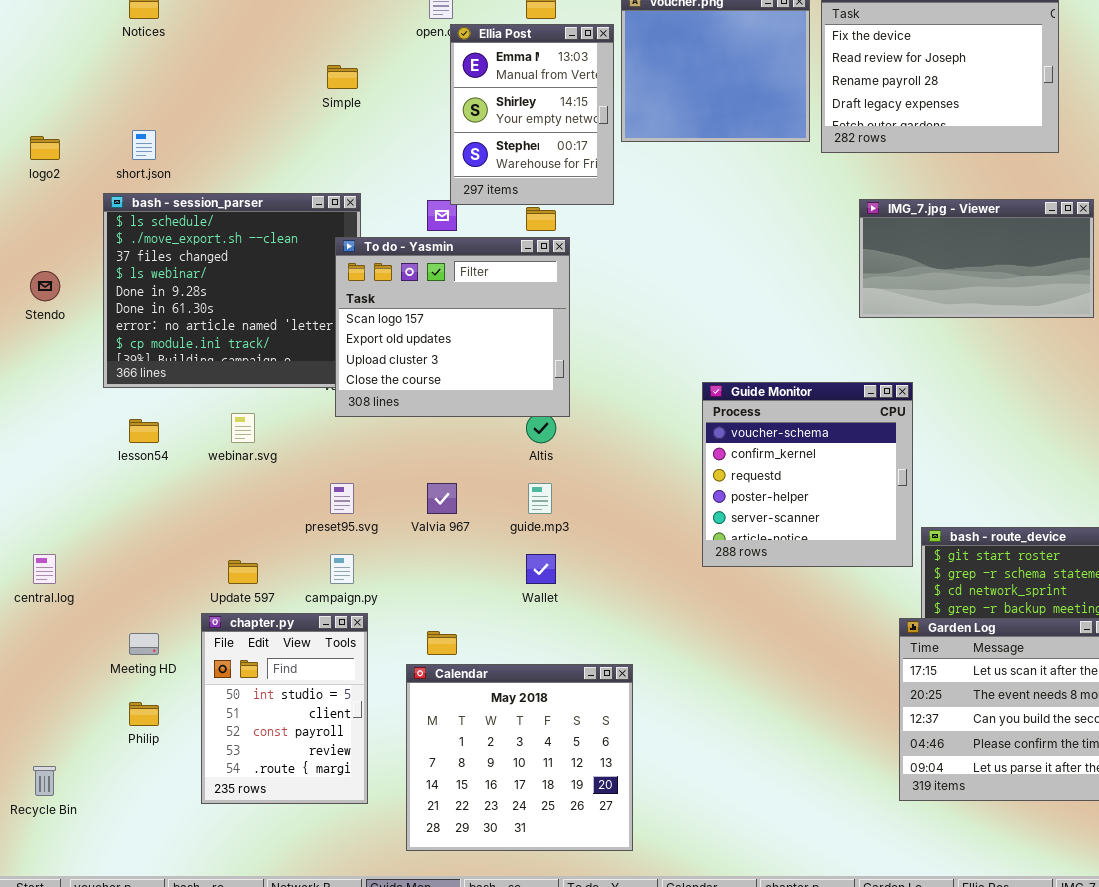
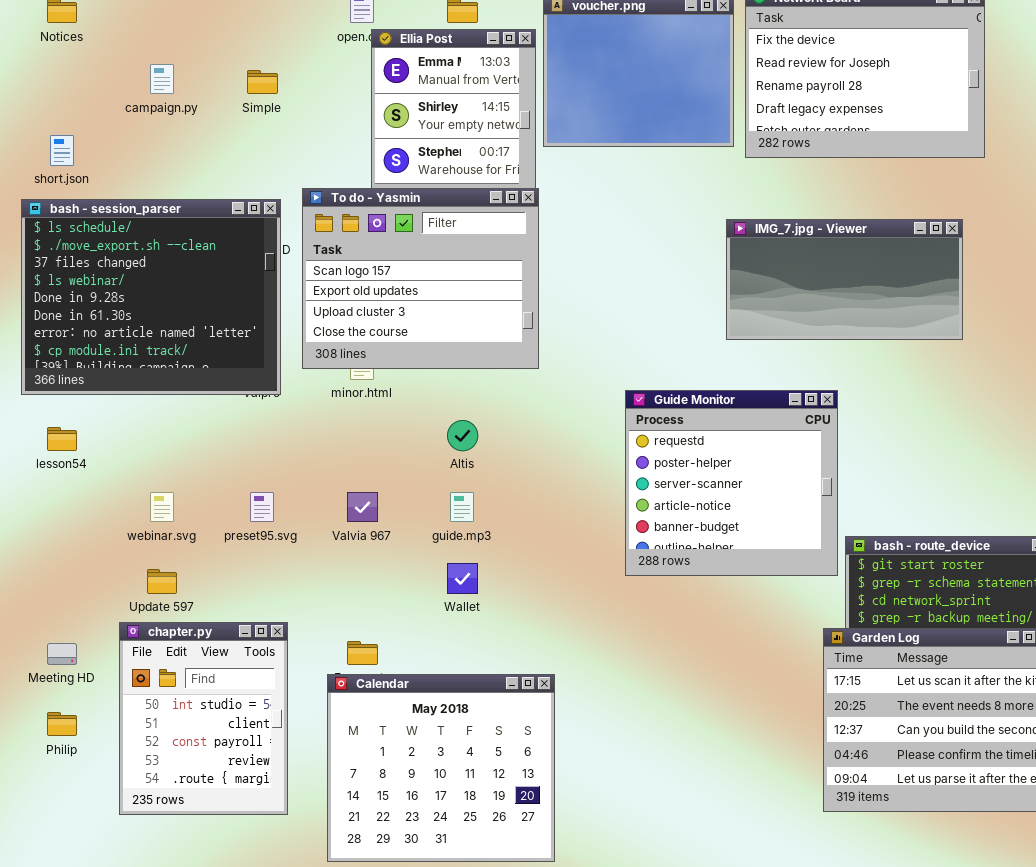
IMG_7.jpg - Viewer: [859,199,1094,318] -> [726,219,963,340], moved
To do - Yasmin: [335,237,570,417] -> [302,188,539,369], moved
Guide Monitor: [702,382,913,567] -> [625,390,838,576], scrolled down 2 rows
webinar.svg: [231,413,255,443] -> [150,492,174,522], moved
campaign.py: [330,554,354,584] -> [150,64,174,94], moved

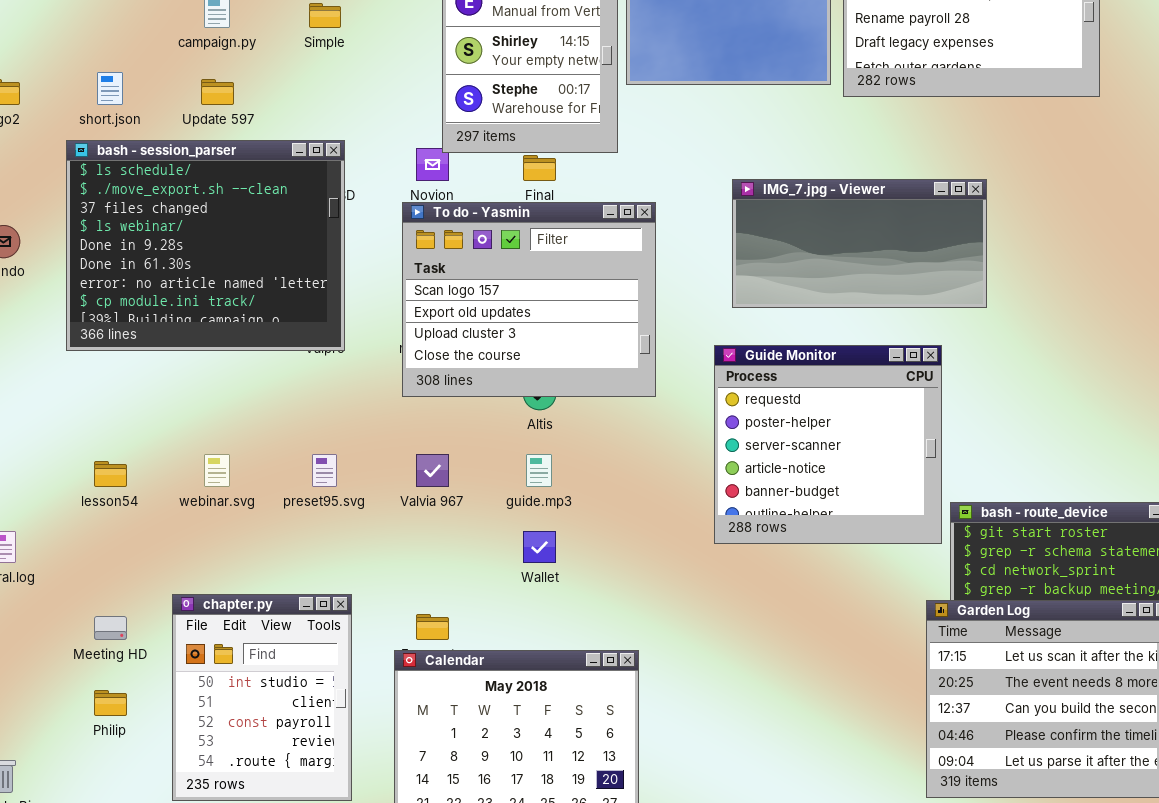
To do - Yasmin: [302,188,539,369] -> [402,202,656,397], moved
IMG_7.jpg - Viewer: [726,219,963,340] -> [732,179,987,308], moved
lesson54: [47,427,77,451] -> [94,461,127,487], moved
Update 597: [147,569,177,594] -> [201,79,234,105], moved

